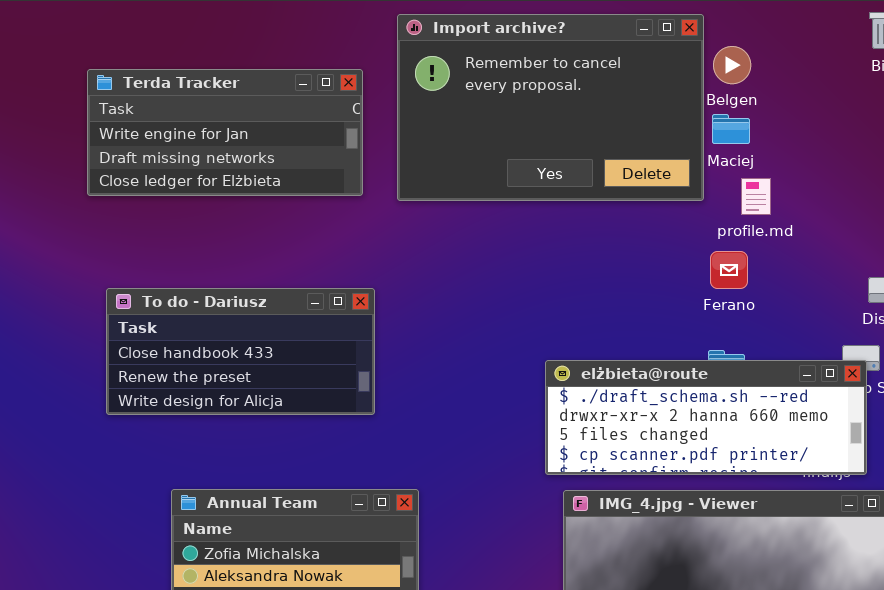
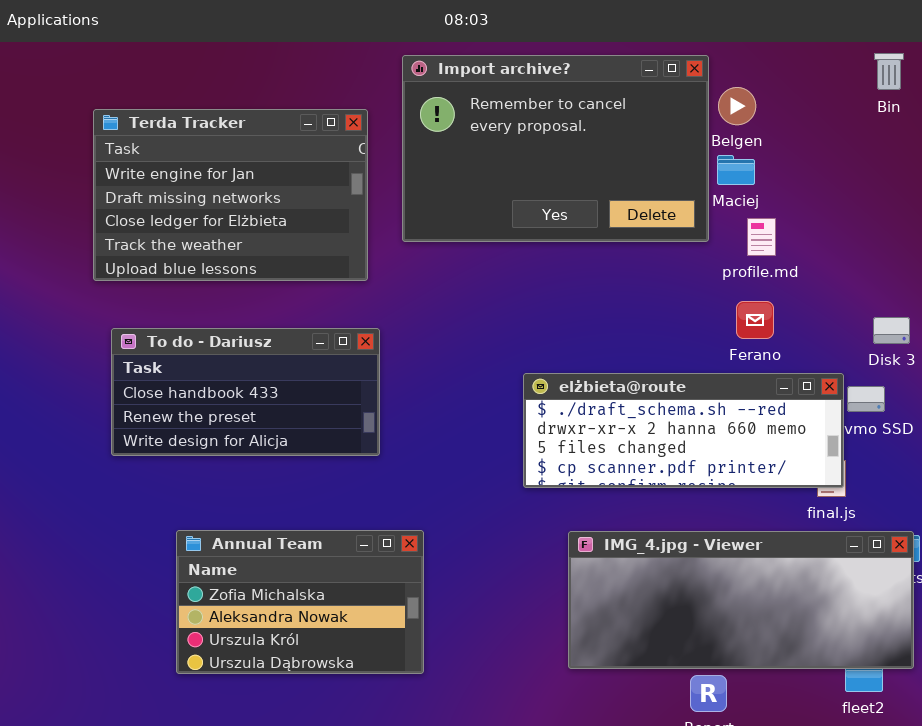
Terda Tracker: [87,69,363,196] -> [93,109,368,281], resized
Ferano: [710,251,748,289] -> [736,301,774,339], moved
elżbieta@route: [545,360,867,475] -> [523,373,844,488], moved

